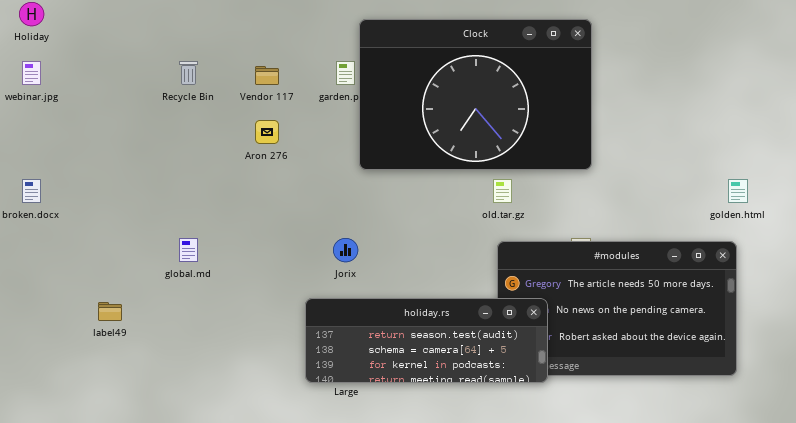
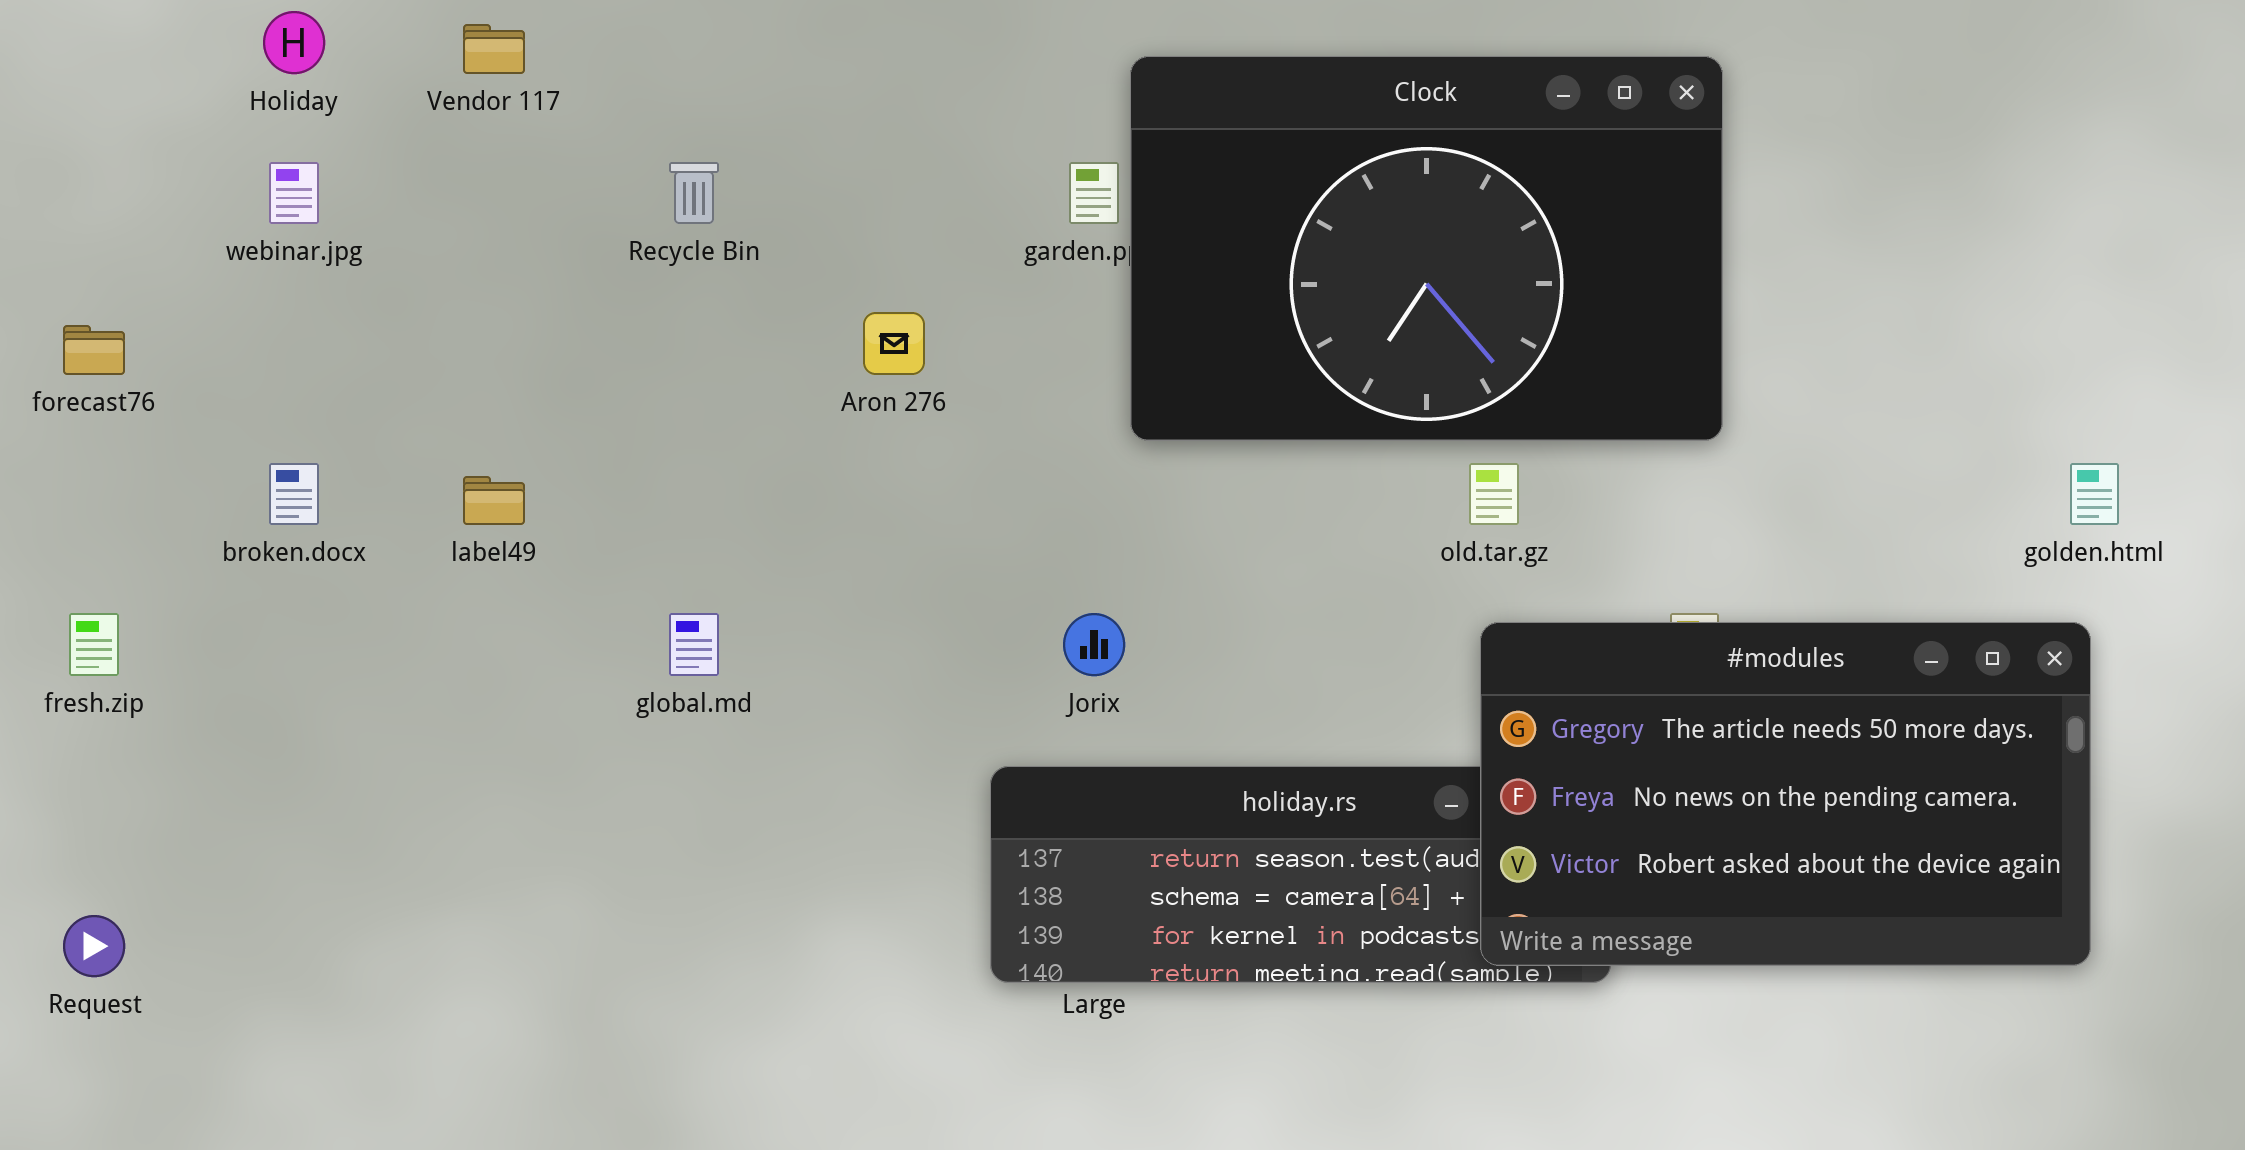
Vendor 117: [255,66,279,85] -> [463,24,525,74], moved
#modules: [497,241,737,376] -> [1480,622,2091,966], raised
label49: [98,302,122,321] -> [463,476,525,525], moved

